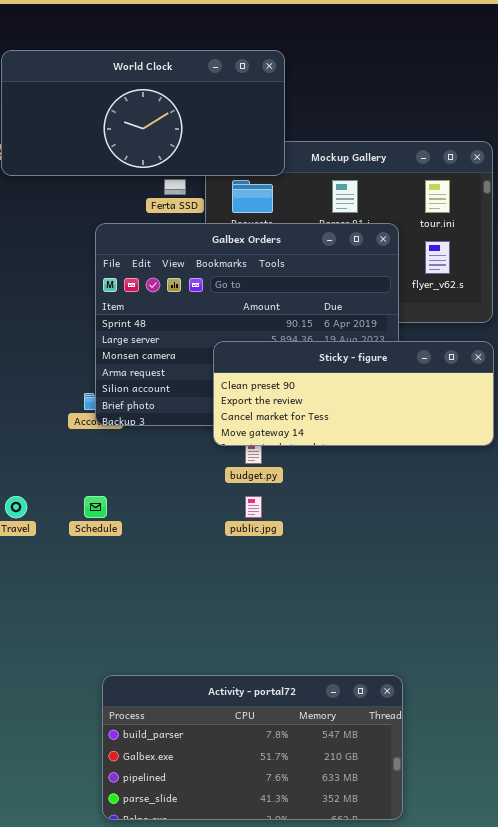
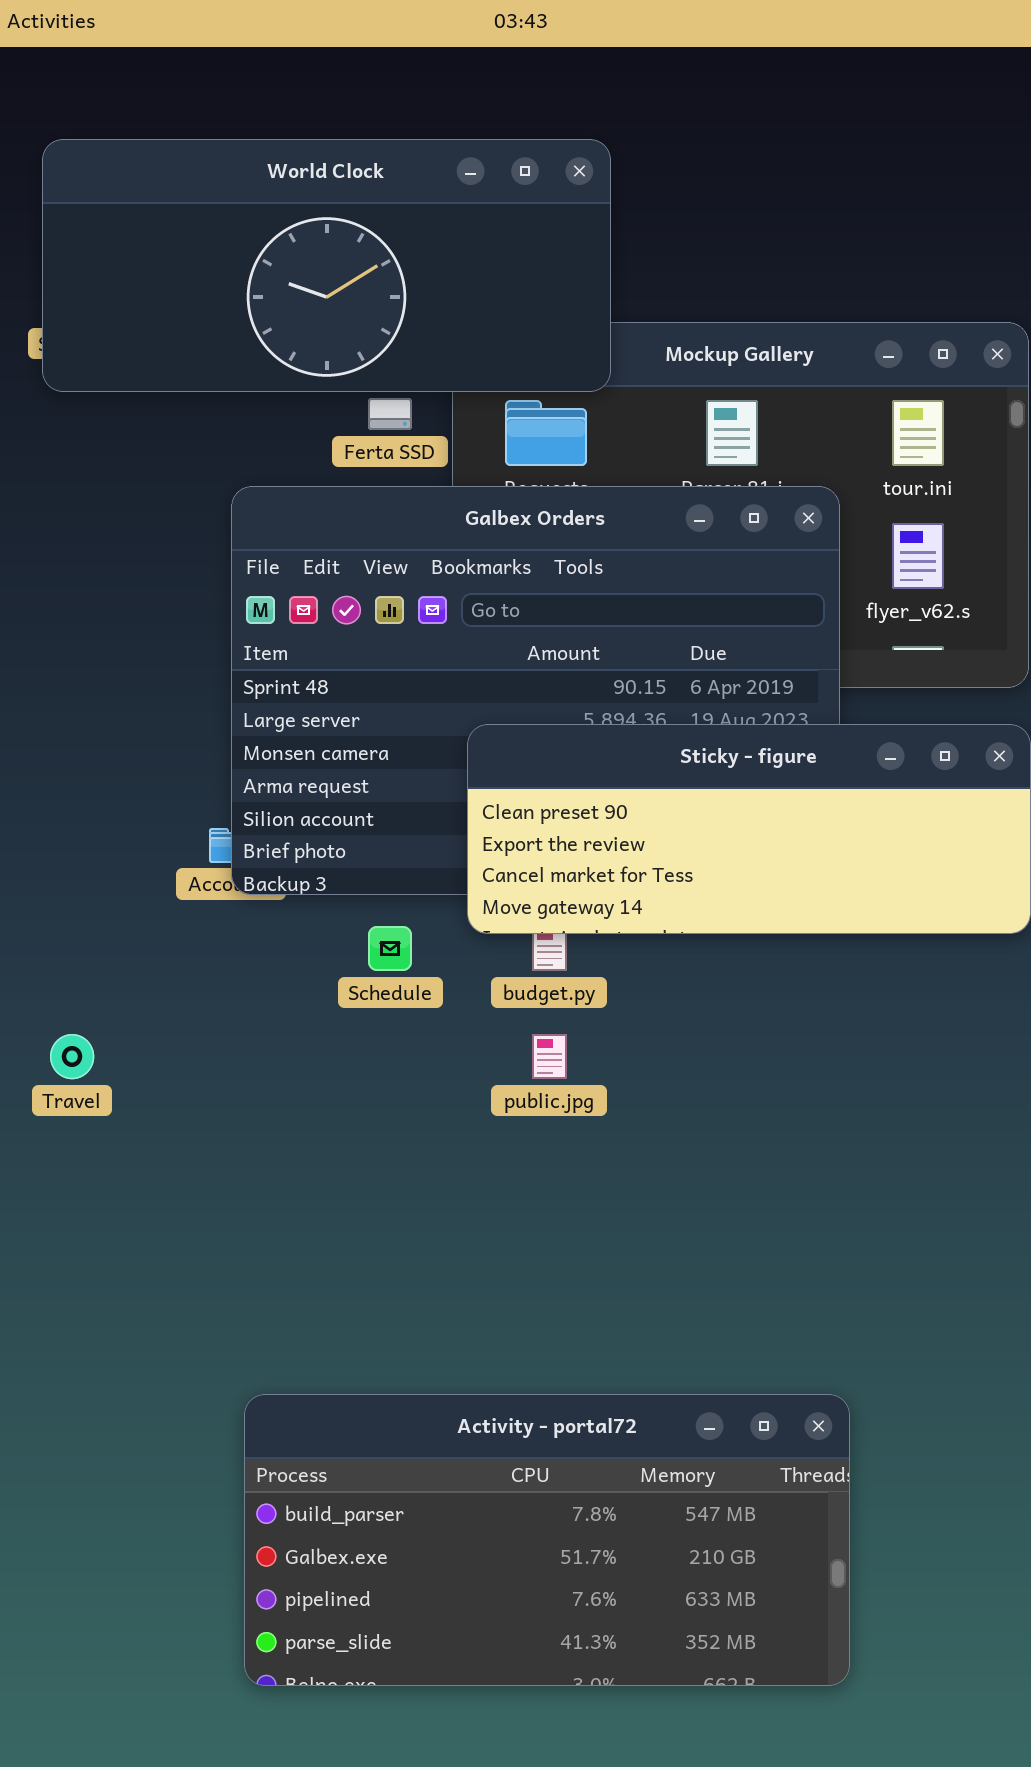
Schedule: [84,496,107,518] -> [368,926,412,971], moved

